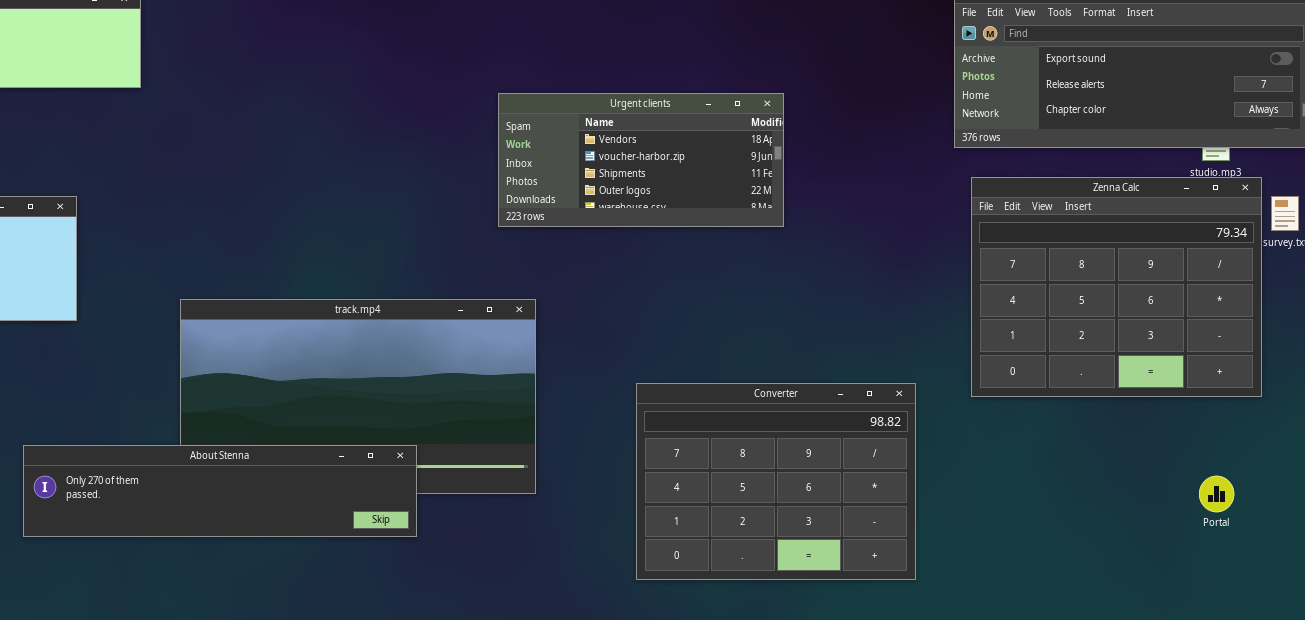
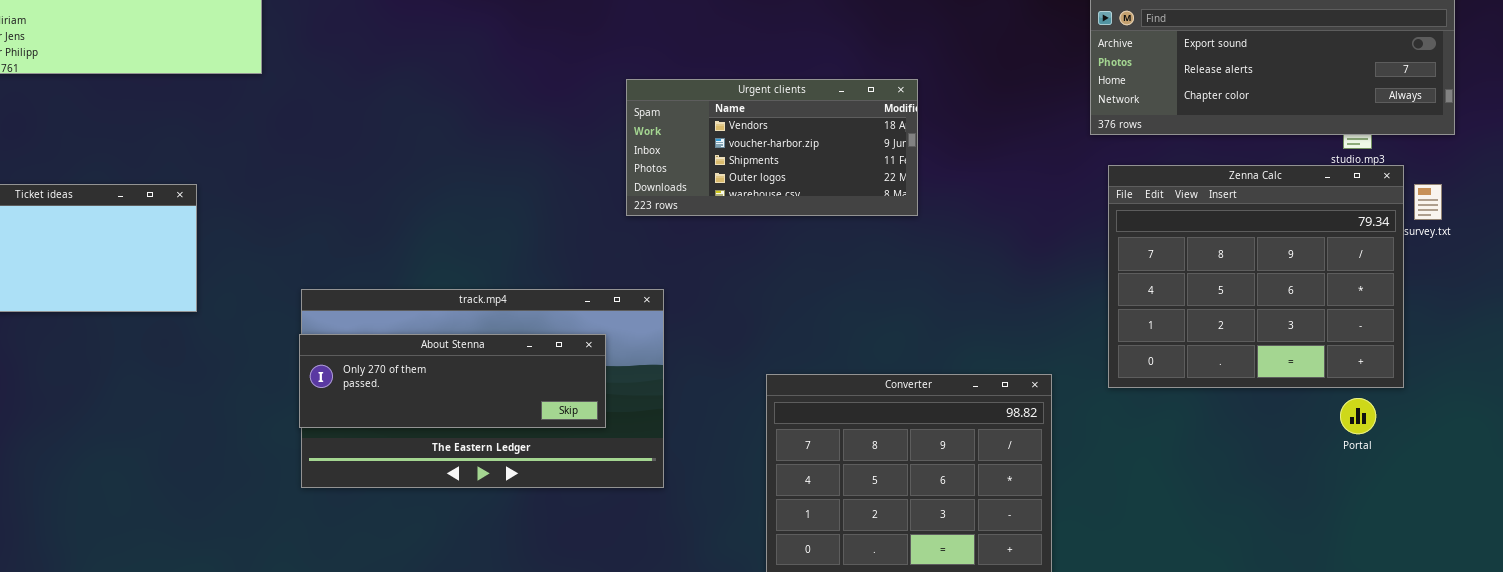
About Stenna: [23,445,417,537] -> [299,334,606,428], moved, resized
Portal: [1199,476,1234,512] -> [1340,398,1376,434], moved

